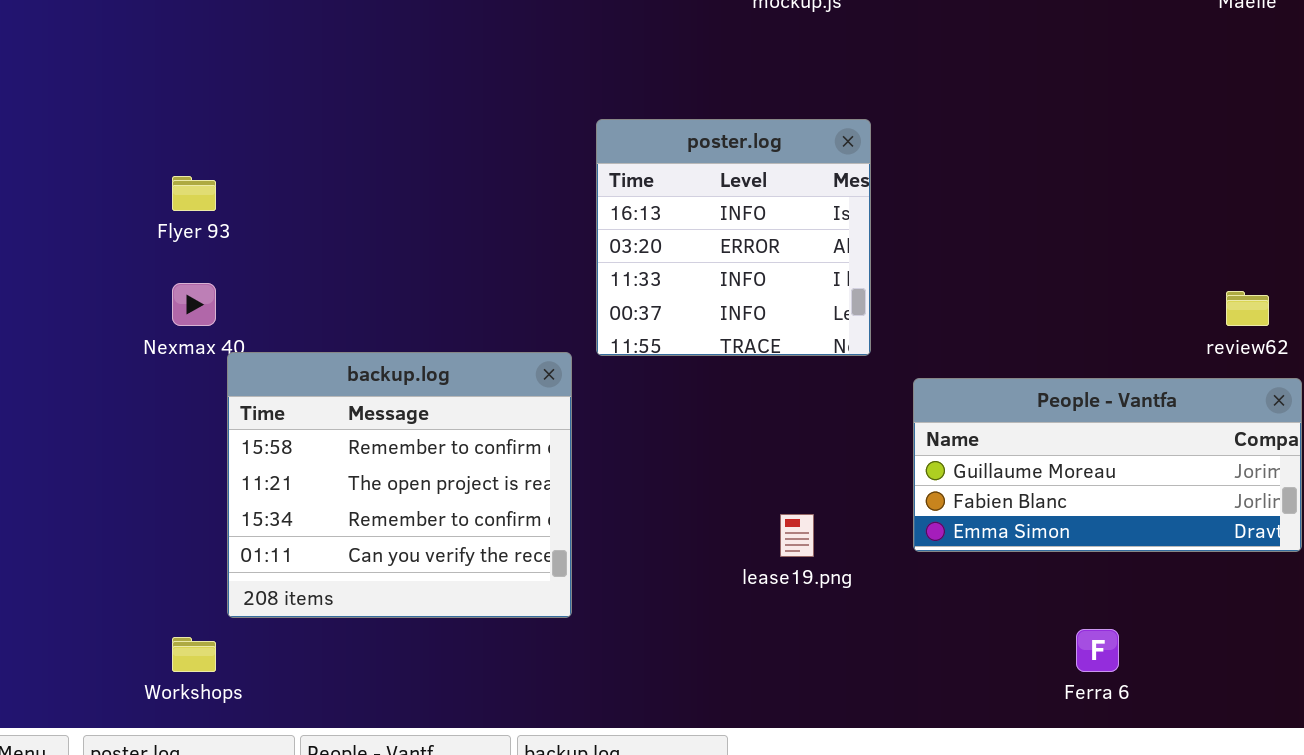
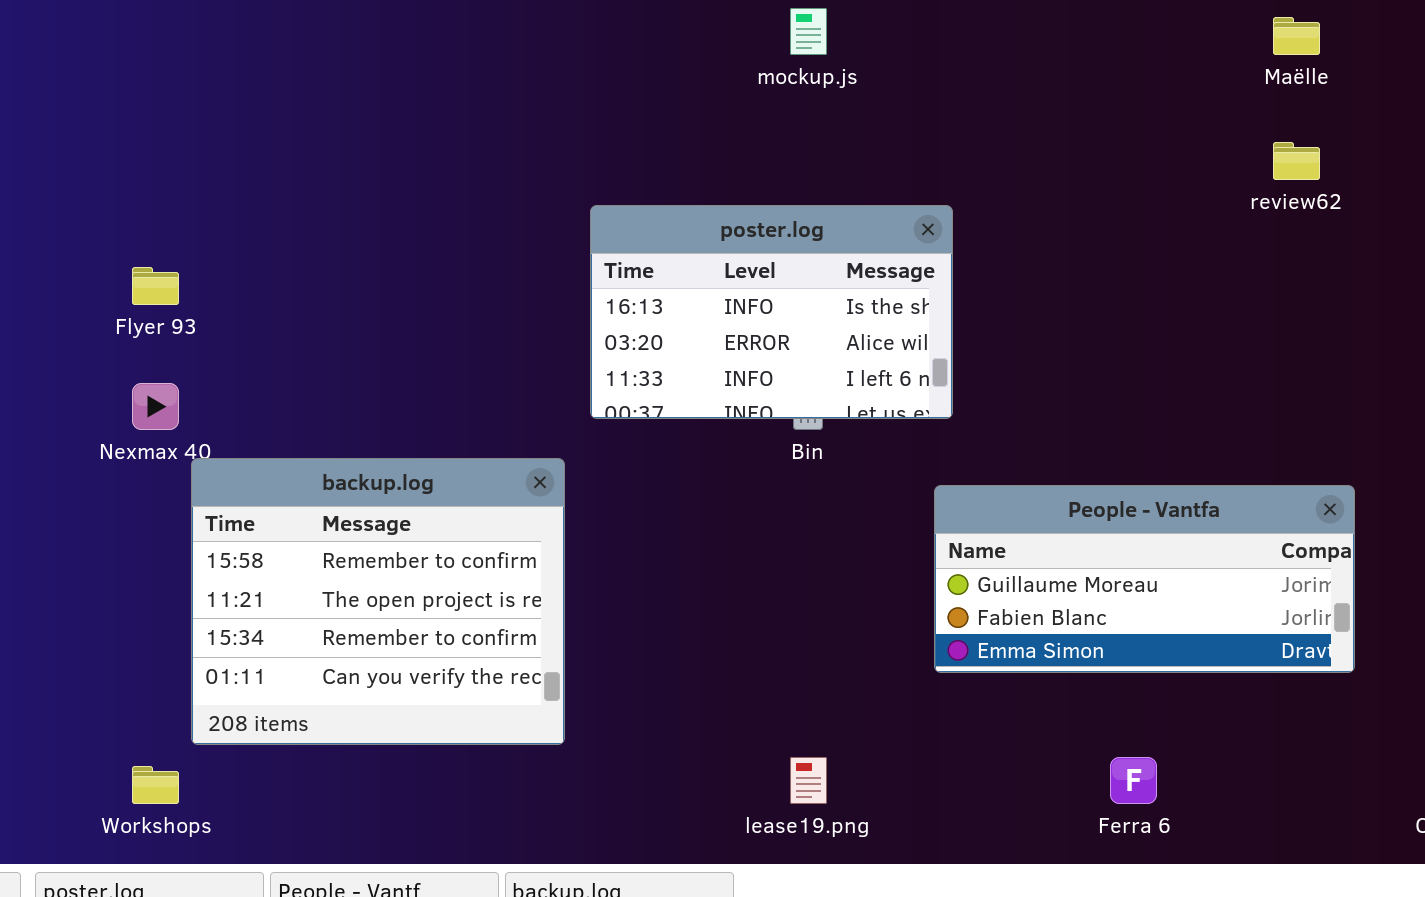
poster.log: [596,119,871,356] -> [590,205,953,419], resized
review62: [1226,291,1269,326] -> [1273,142,1320,180], moved
lease19.png: [780,514,814,557] -> [790,757,827,804], moved

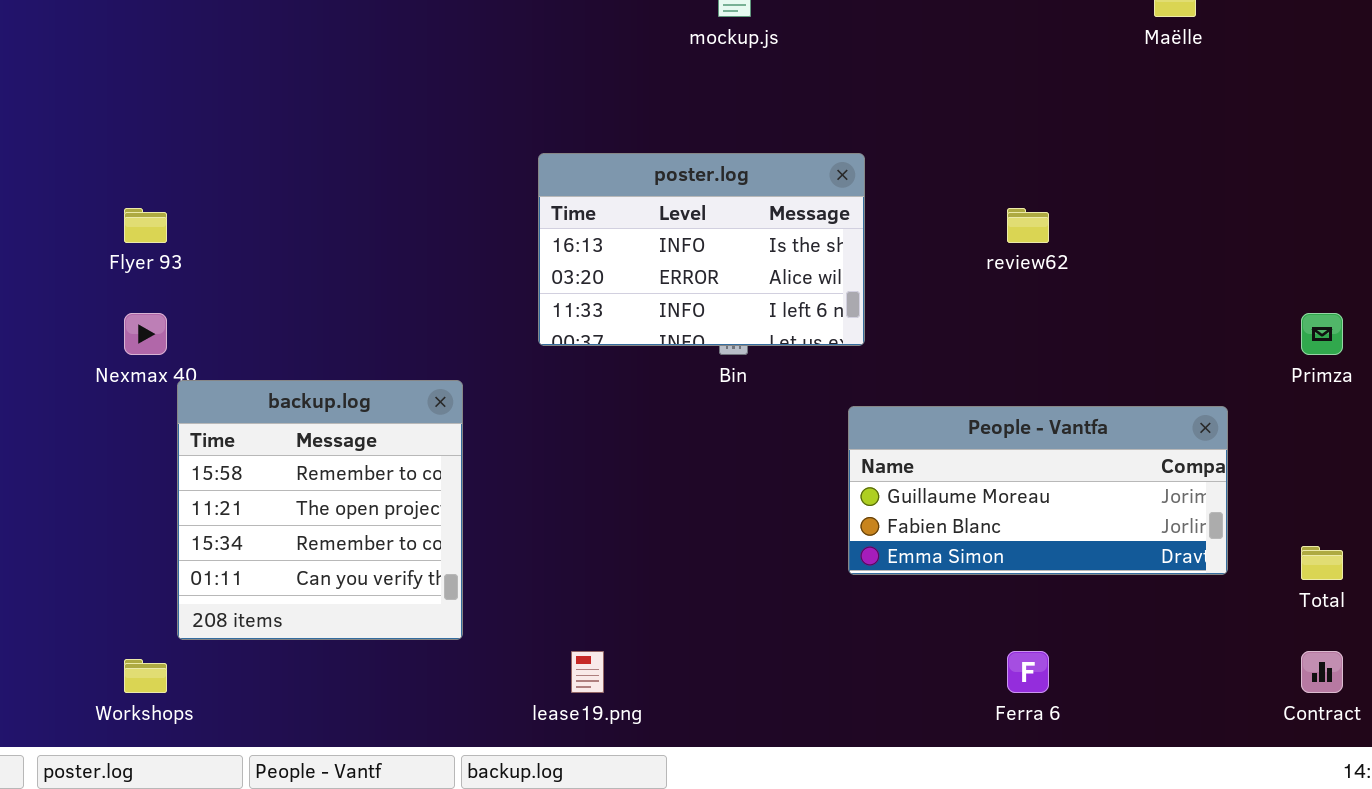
review62: [1273,142,1320,180] -> [1007,208,1049,243], moved
backup.log: [191,458,565,745] -> [177,380,463,640], resized
lease19.png: [790,757,827,804] -> [571,651,604,693], moved

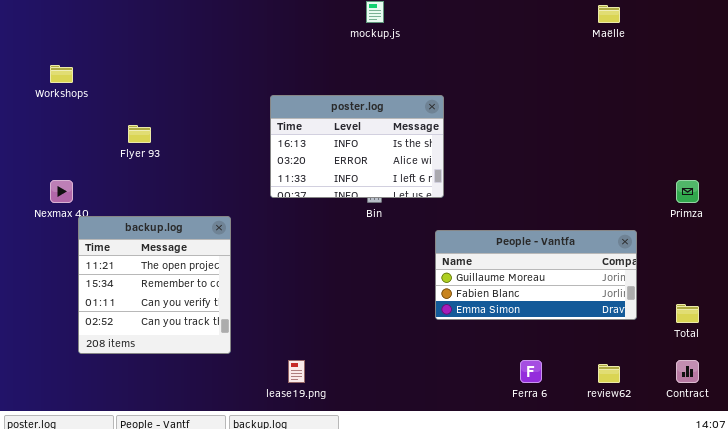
Flyer 93: [124,208,167,243] -> [128,125,151,143], moved
review62: [1007,208,1049,243] -> [598,364,620,383], moved
backup.log: [177,380,463,640] -> [78,216,231,354], scrolled down 1 row
Workshops: [124,659,167,693] -> [50,65,73,83], moved

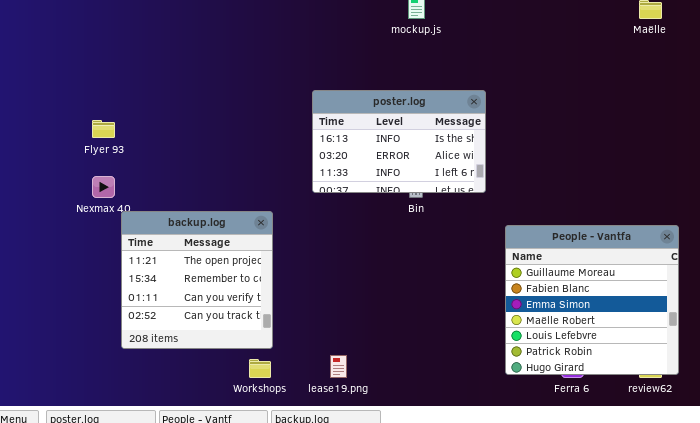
Workshops: [50,65,73,83] -> [249,359,271,378], moved
Flyer 93: [128,125,151,143] -> [92,120,115,138], moved
People - Vantfa: [435,230,637,320] -> [505,225,679,375], resized

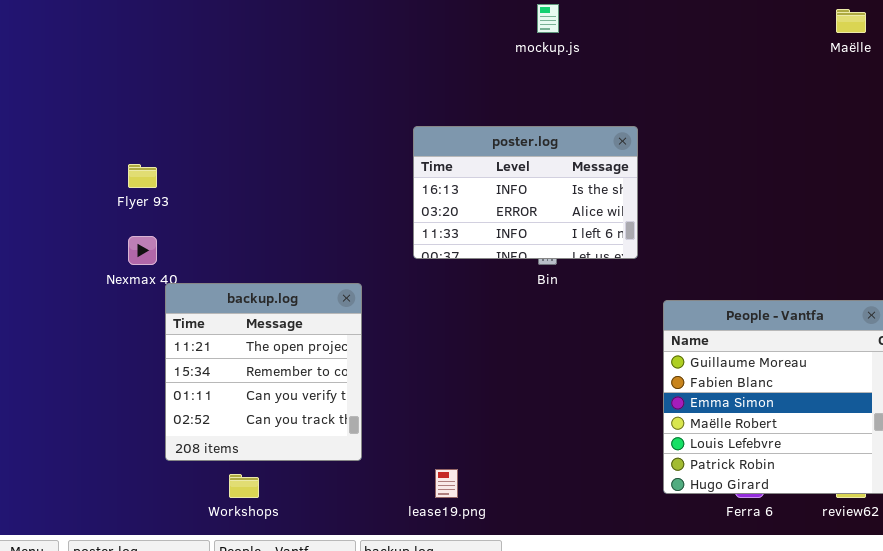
Workshops: [249,359,271,378] -> [229,474,259,498], moved

